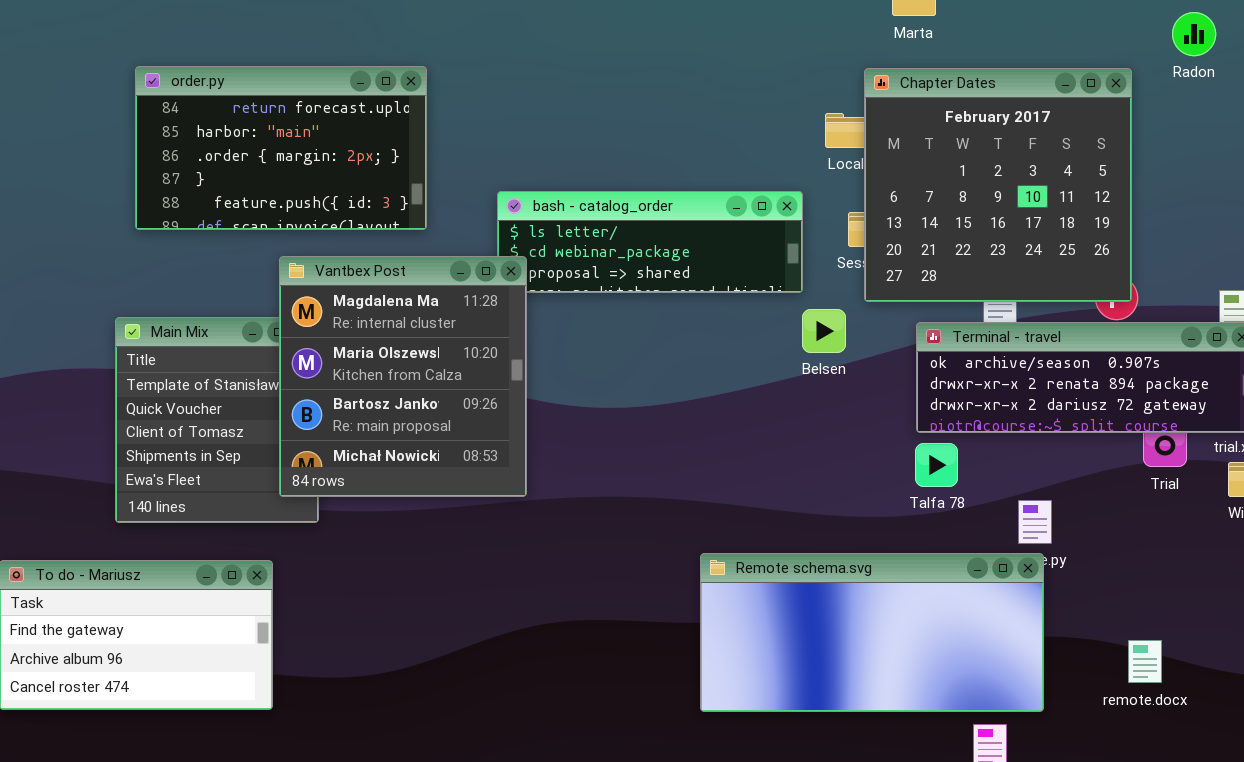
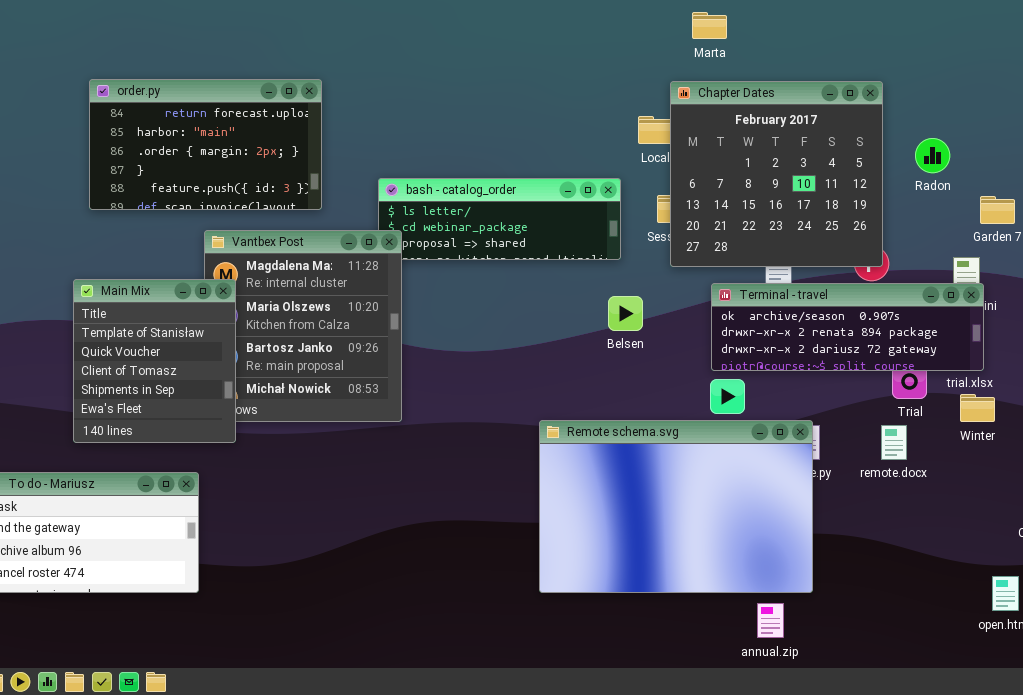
Radon: [1172,12,1216,56] -> [915,138,950,173], moved
Belsen: [802,309,846,353] -> [608,296,643,331], moved
Main Mix: [115,317,319,523] -> [73,279,236,443], raised
Remote schema.svg: [700,553,1044,712] -> [539,420,813,593], resized
remote.docx: [1128,640,1162,683] -> [881,425,907,460], moved

